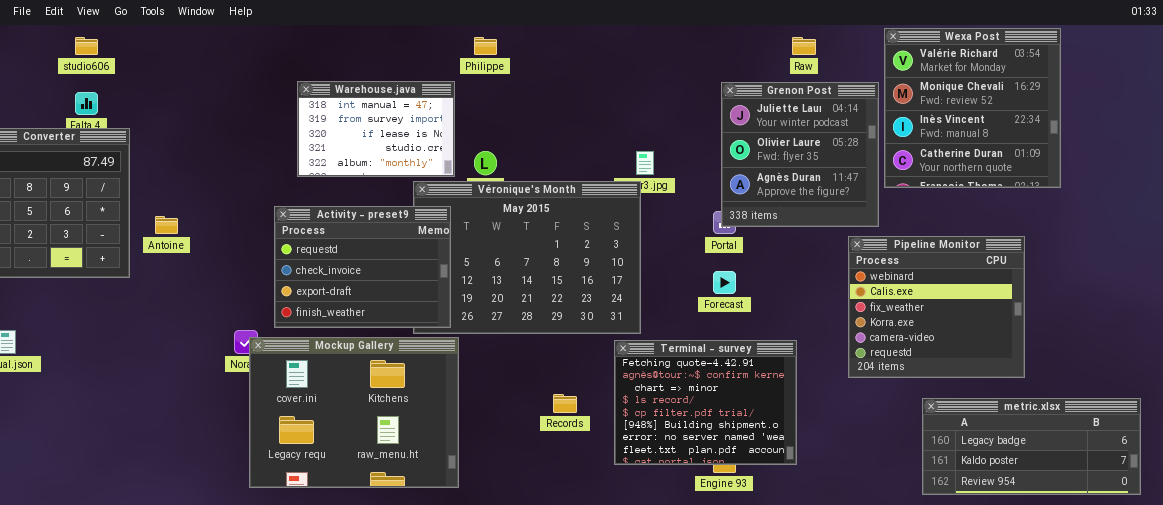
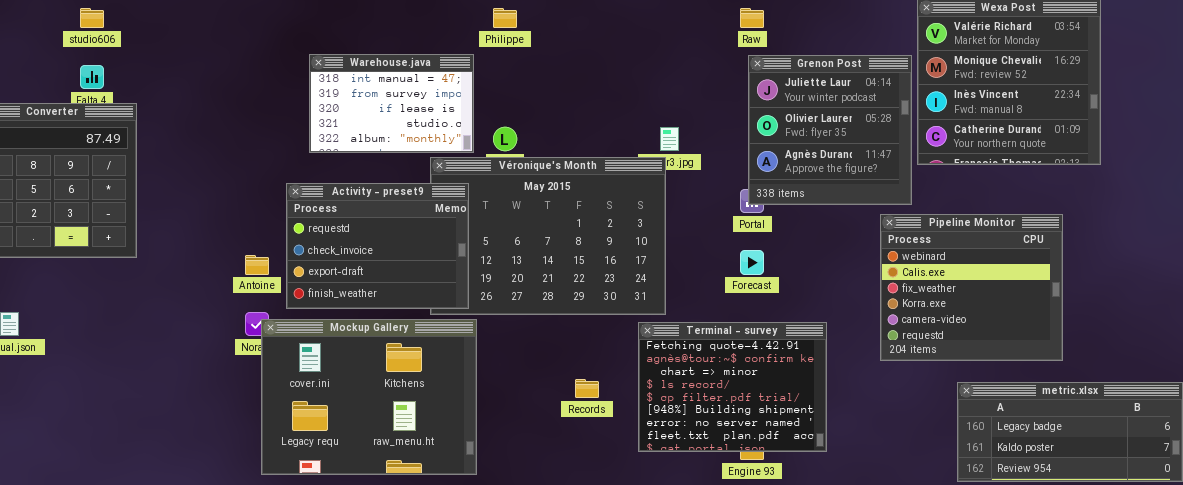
Raw: [792,37,816,55] -> [740,8,764,28], moved
Antoine: [155,216,178,234] -> [245,255,269,275], moved

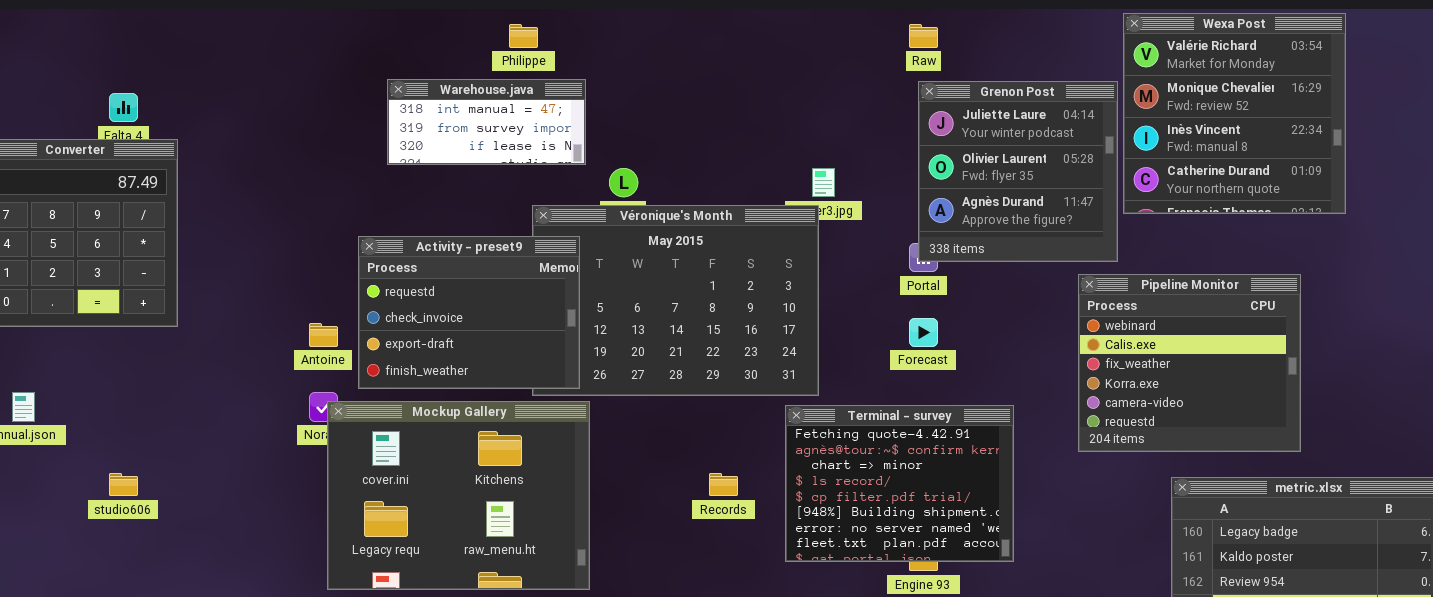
studio606: [80,8,104,28] -> [109,473,138,496], moved
Philippe: [493,8,517,28] -> [509,24,538,48], moved
Warehouse.java: [309,54,474,153] -> [387,79,586,165], resized

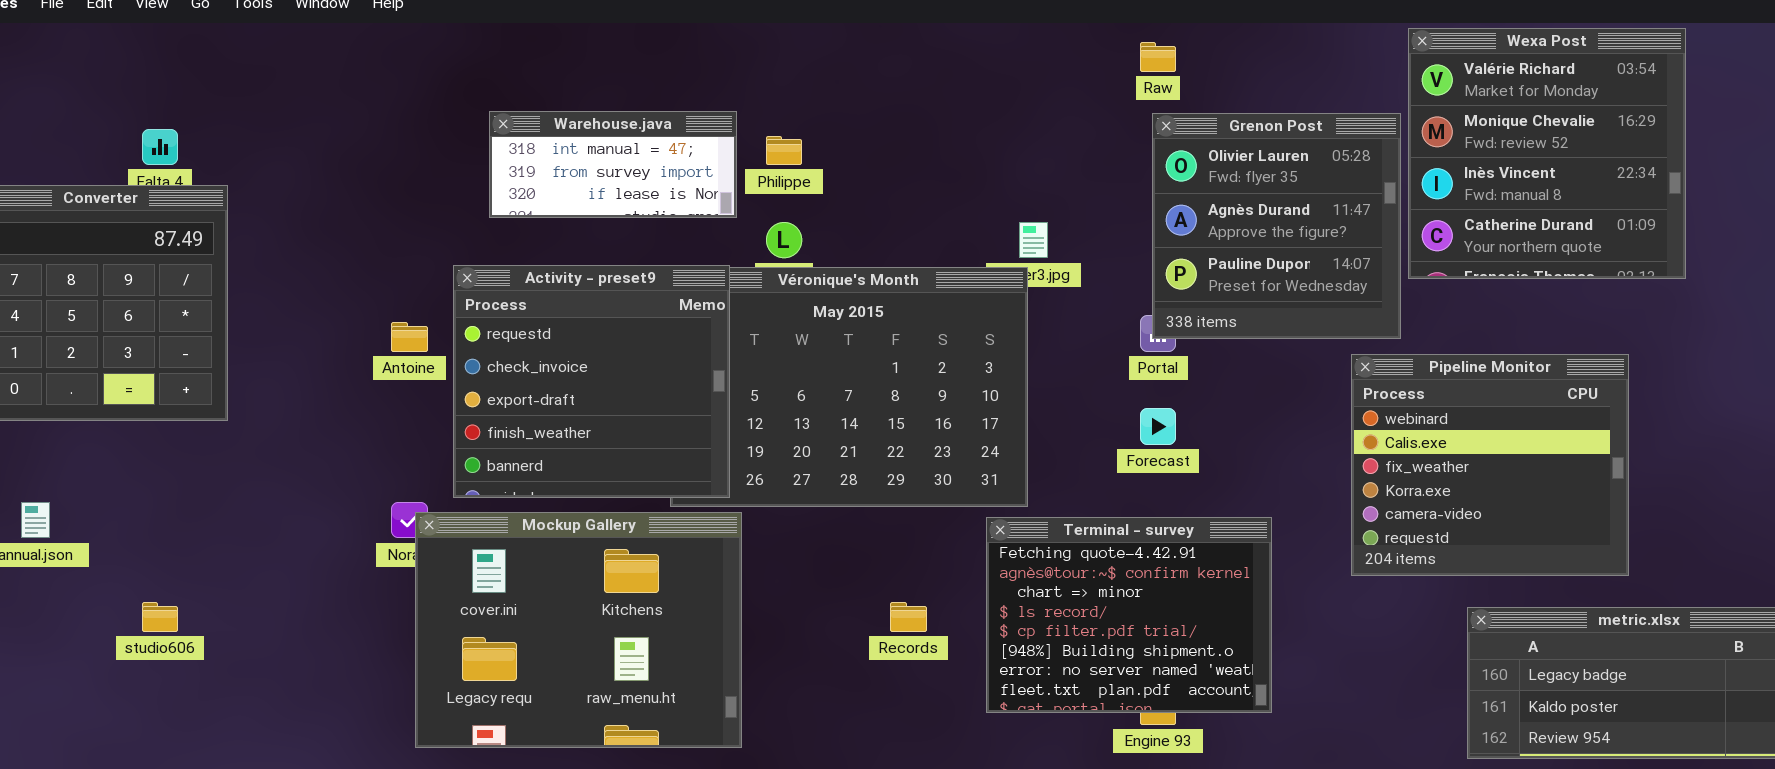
Philippe: [509,24,538,48] -> [766,136,802,165], moved
Grenon Post: [918,81,1118,262] -> [1152,113,1401,339], scrolled down 1 row
Activity - preset9: [358,236,580,389] -> [453,265,730,498], resized
Antoine: [309,323,338,347] -> [391,322,428,352], moved

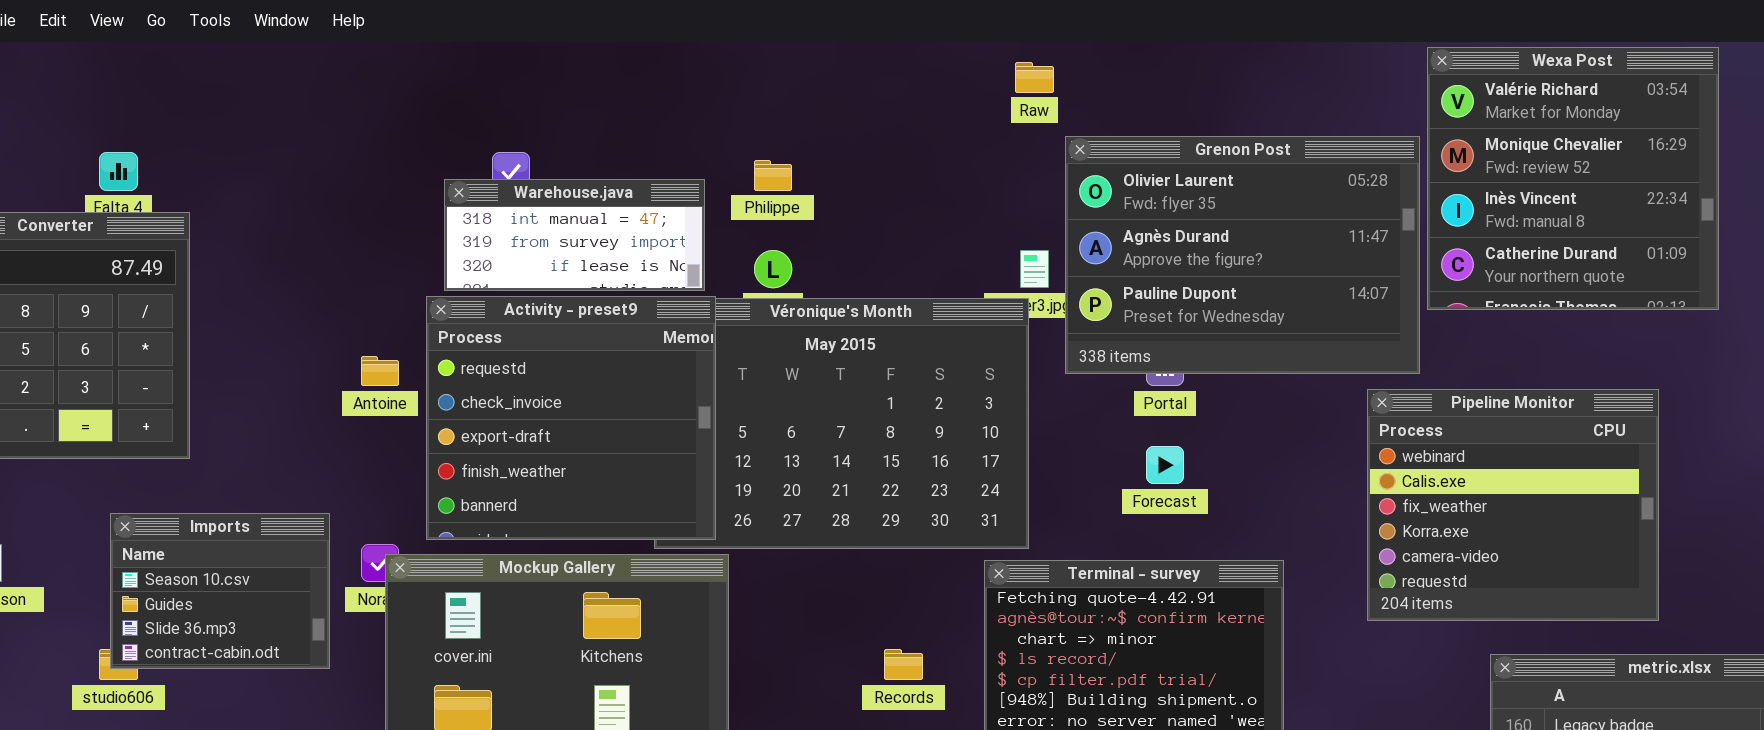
Raw: [1140,42,1176,72] -> [1015,62,1054,93], moved
Warehouse.java: [489,111,737,218] -> [444,179,705,291], moved
Grenon Post: [1152,113,1401,339] -> [1065,136,1420,374], resized
Imports: none -> [110,513,330,669], opened

